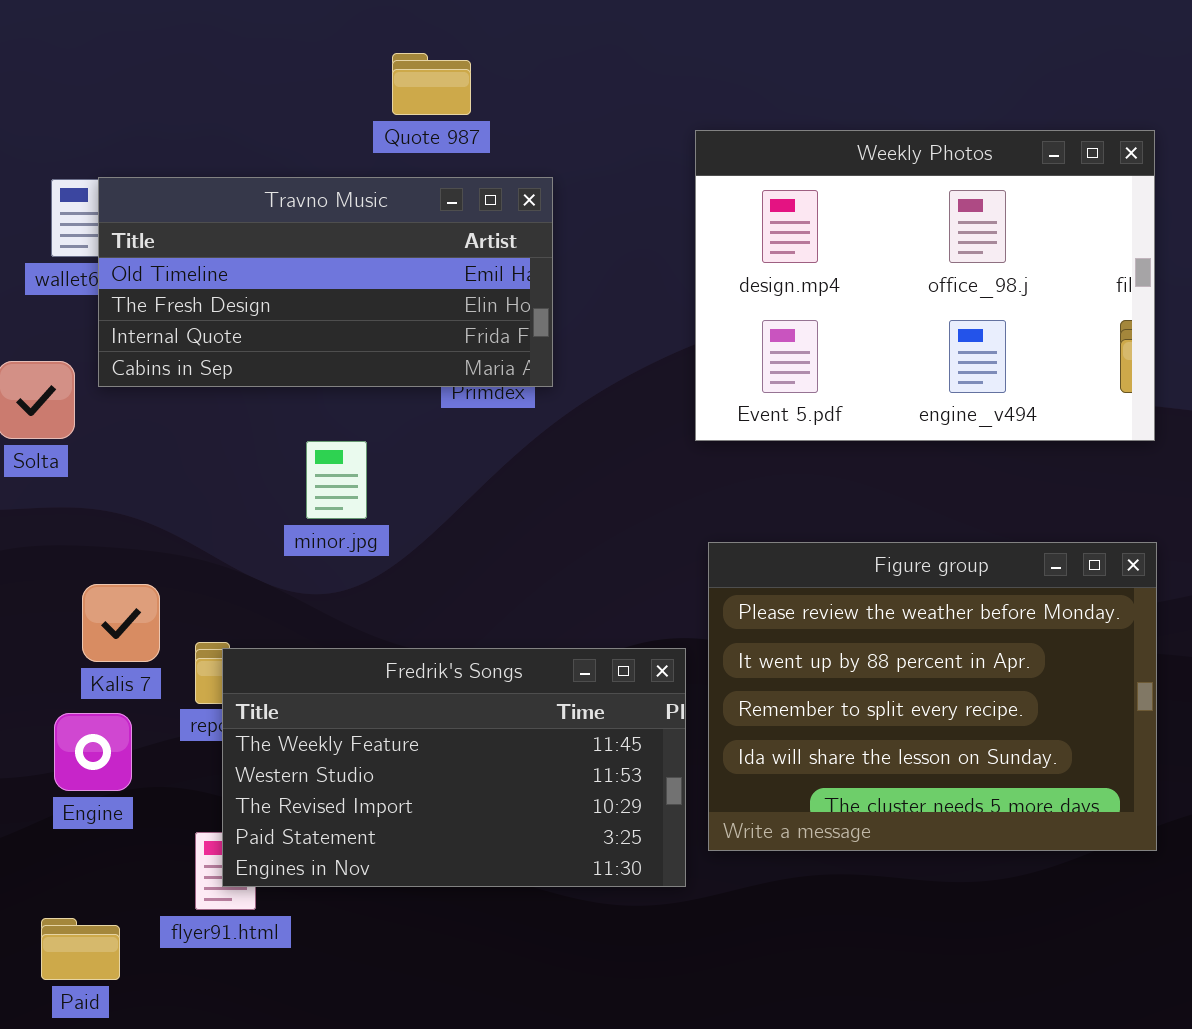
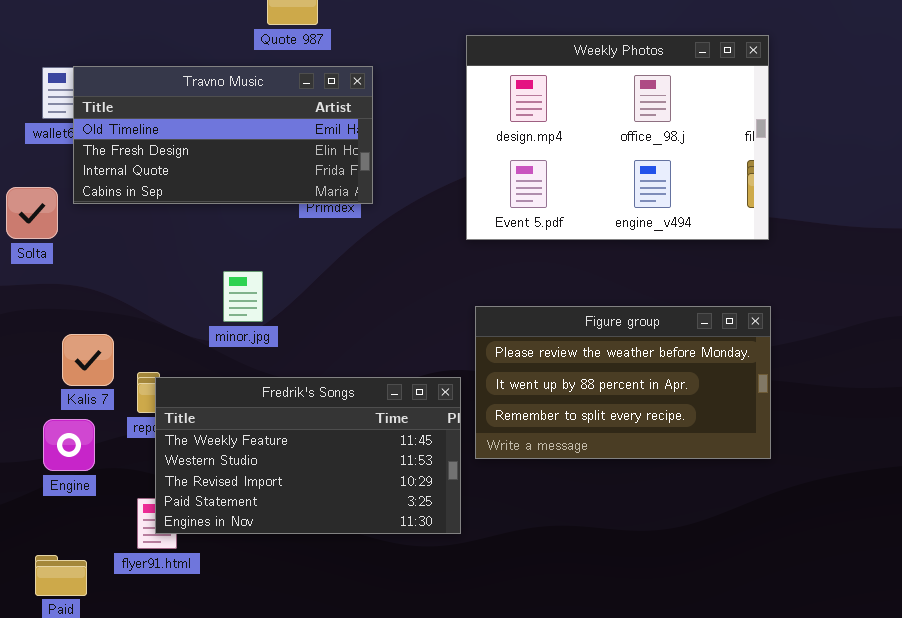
minor.jpg: [306,441,367,519] -> [223,271,263,322], moved
Figure group: [708,542,1157,851] -> [475,306,771,459], resized

